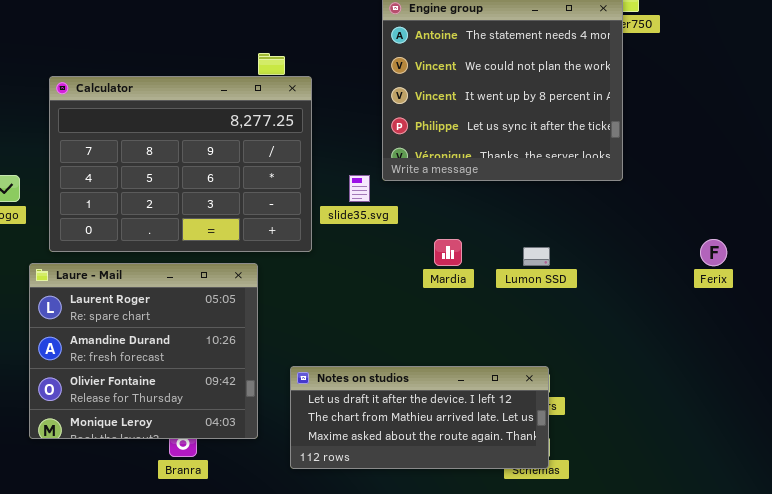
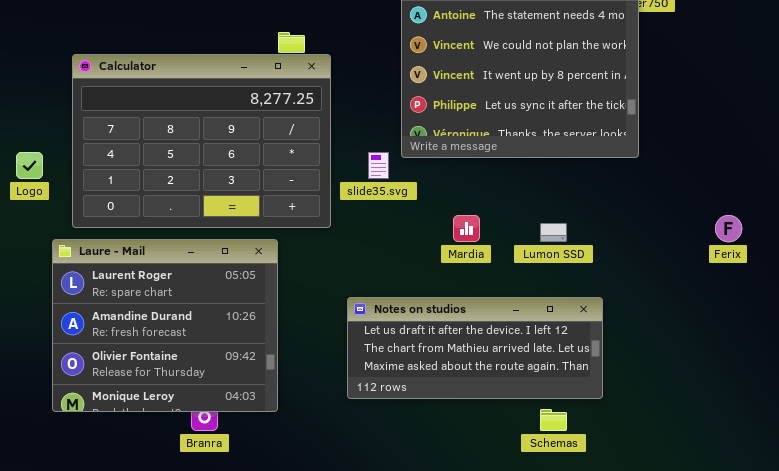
Notes on studios: [290,366,549,469] -> [347,297,603,399], moved

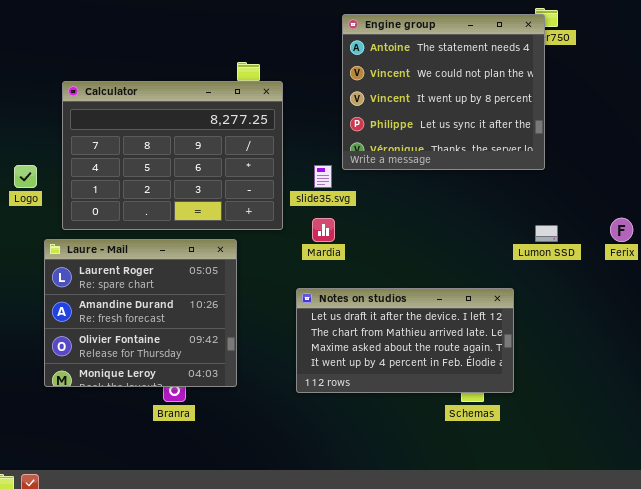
Mardia: [453,215,480,242] -> [312,218,335,242], moved
Lumon SSD: [540,223,567,242] -> [535,225,558,242], moved
Notes on studios: [347,297,603,399] -> [296,288,514,393], resized

